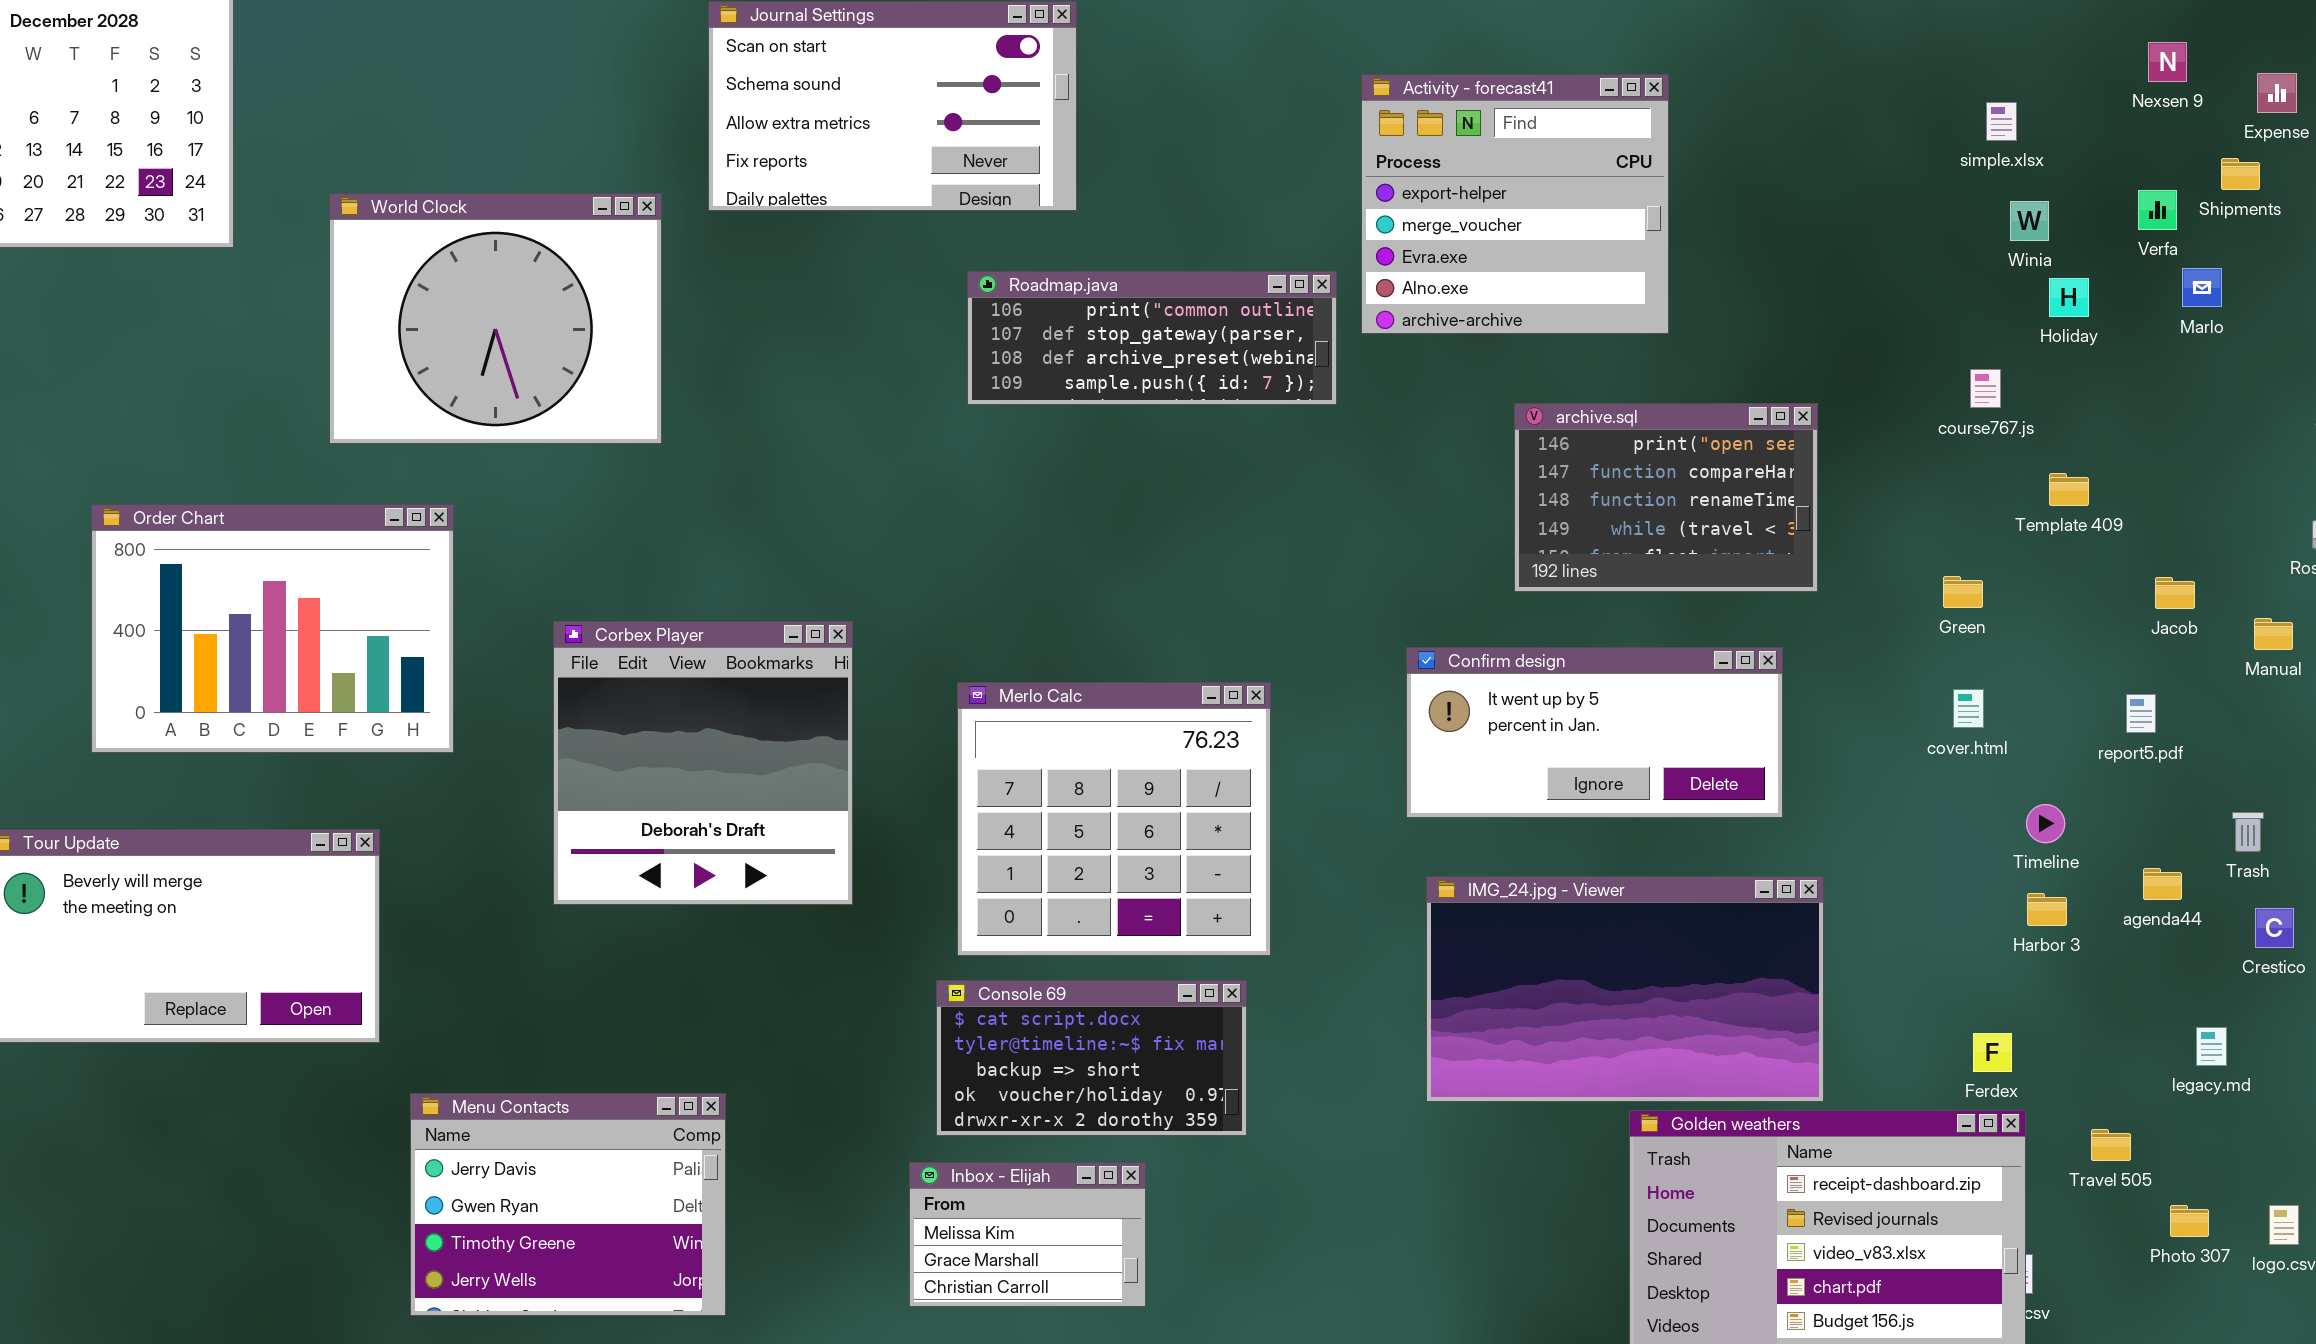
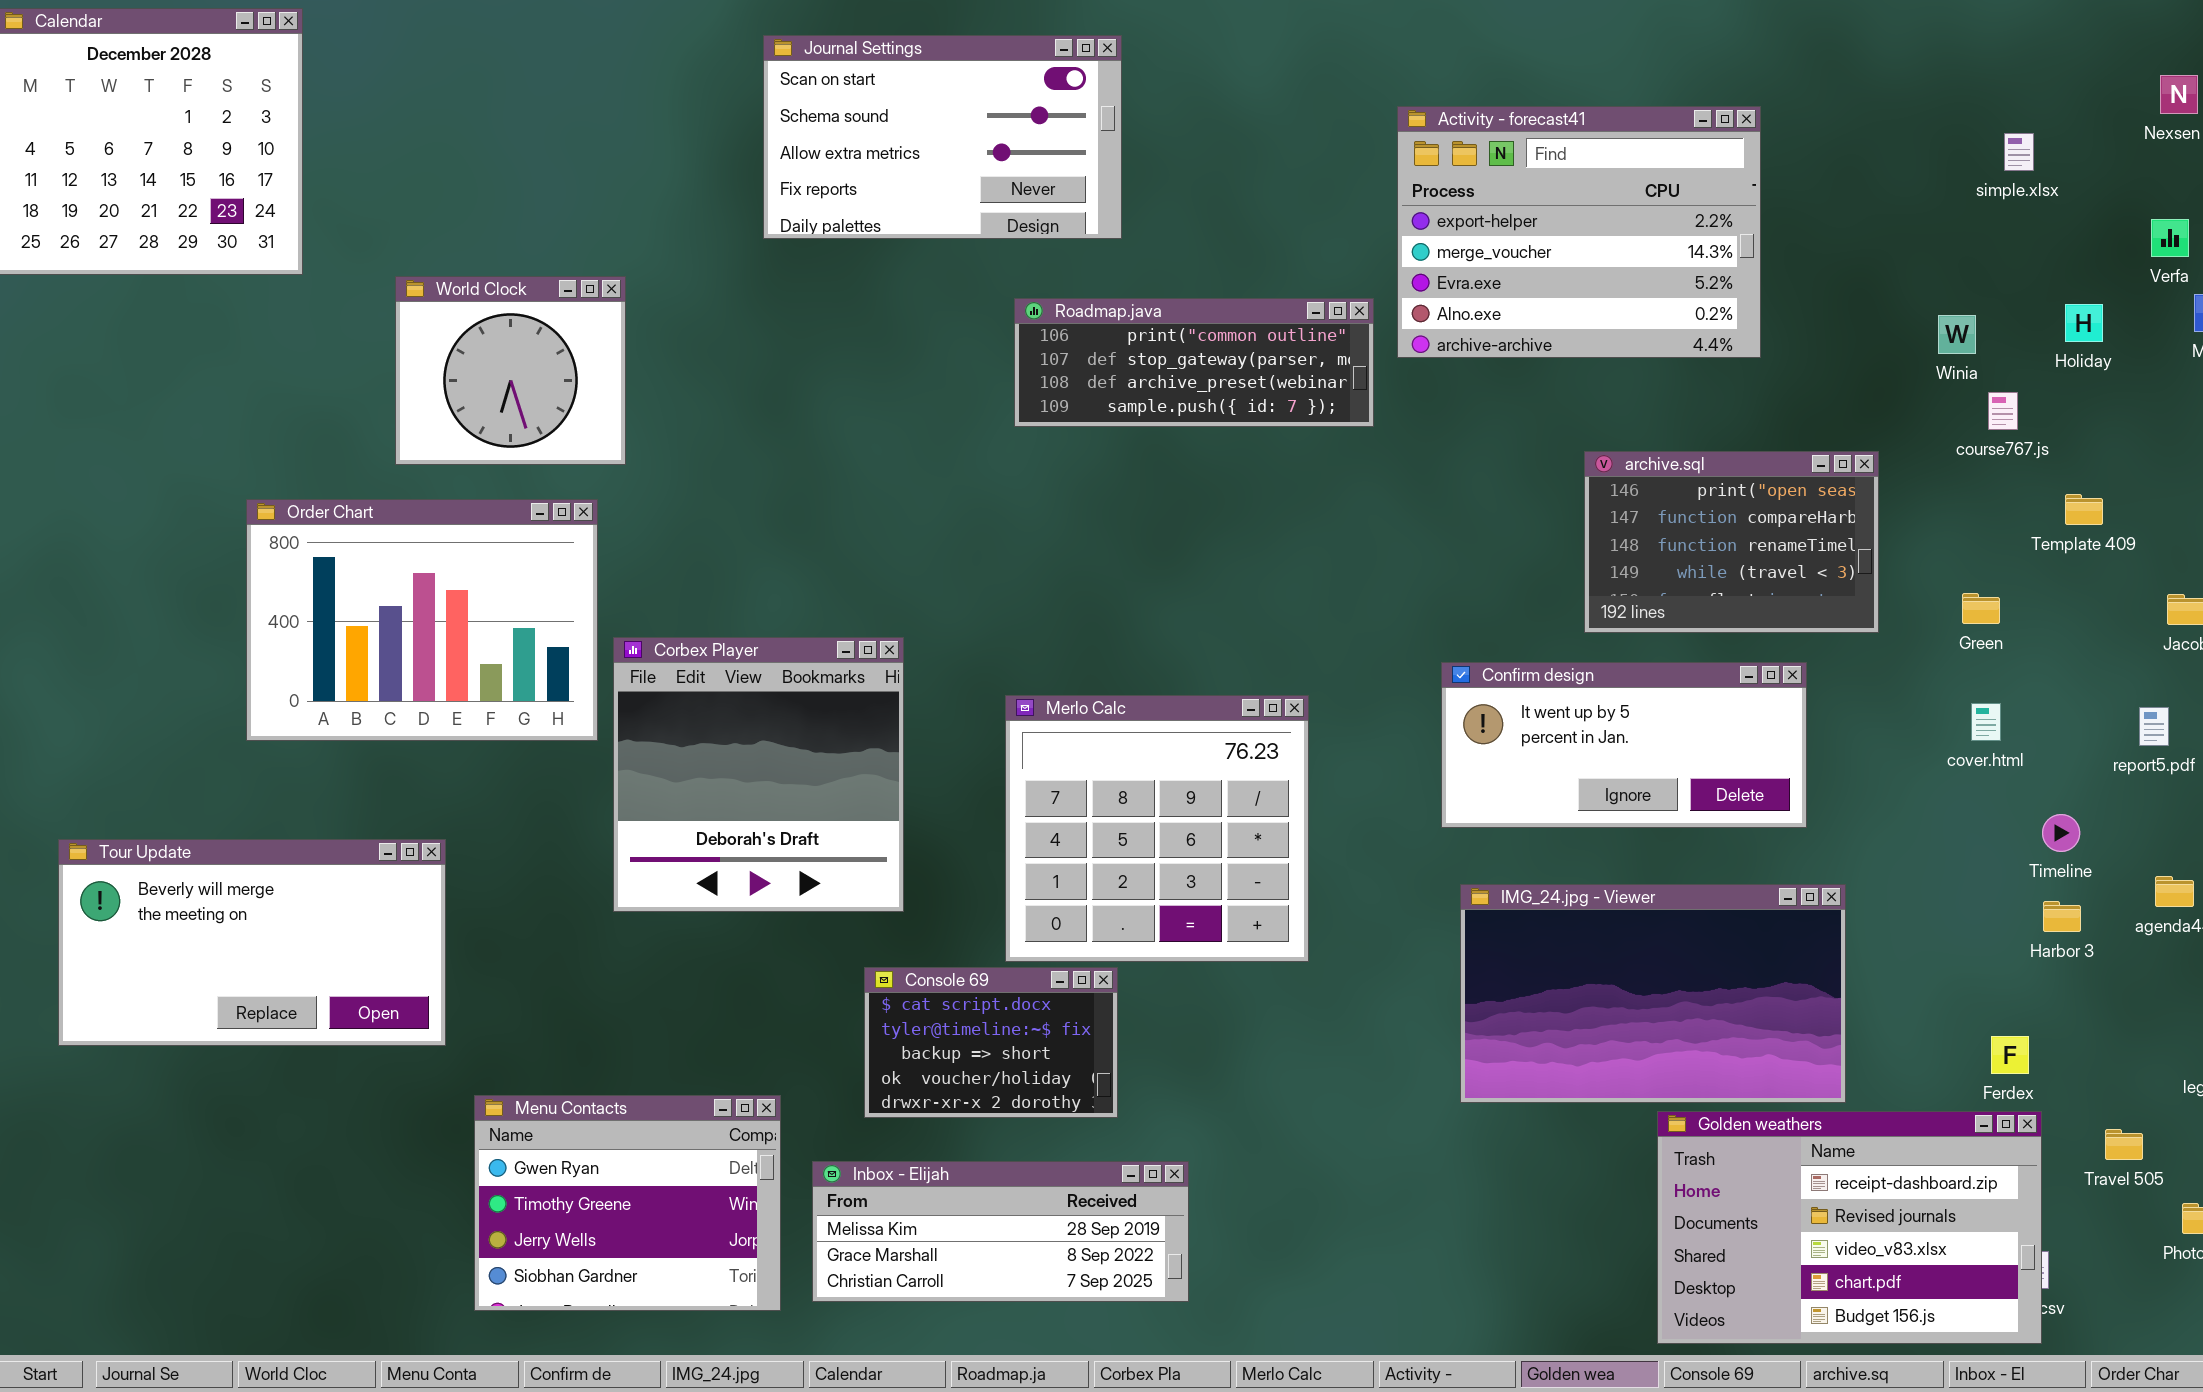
Activity - forecast41: [1361,74,1669,334] -> [1397,106,1761,358], resized
World Clock: [329,193,662,444] -> [395,276,626,465], resized
Winia: [2010,201,2049,241] -> [1938,315,1976,354], moved
archive.sql: [1514,403,1818,592] -> [1584,451,1879,633], moved
Order Chart: [91,504,454,753] -> [246,499,598,741], moved
Console 69: [936,980,1247,1136] -> [864,967,1118,1118], moved, resized
Menu Contacts: [410,1093,726,1316] -> [474,1095,781,1311], scrolled down 1 row
Inbox - Elijah: [909,1162,1146,1307] -> [812,1161,1189,1302], resized

